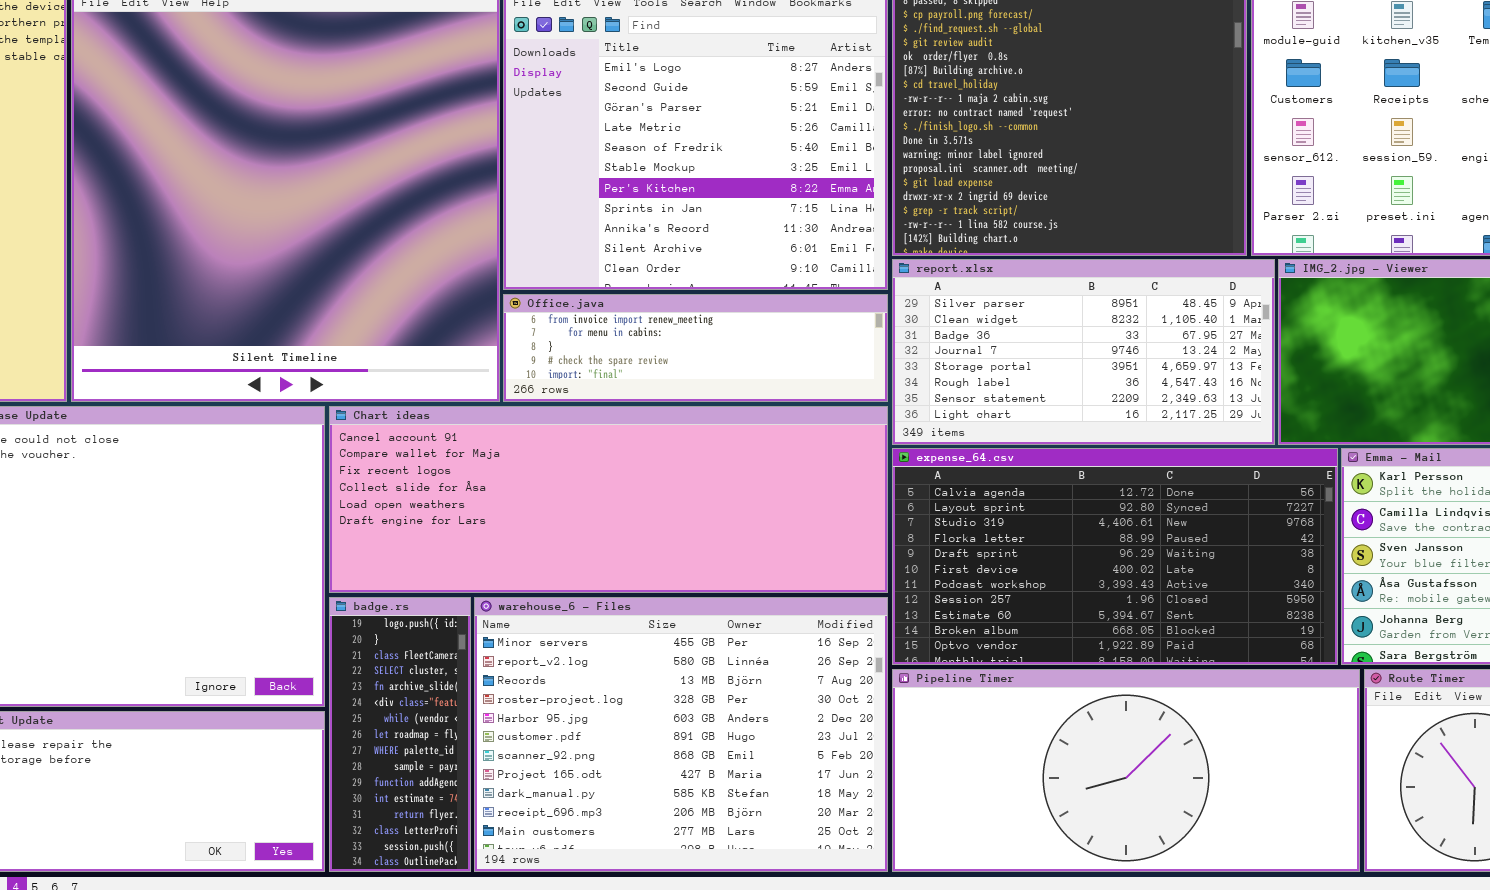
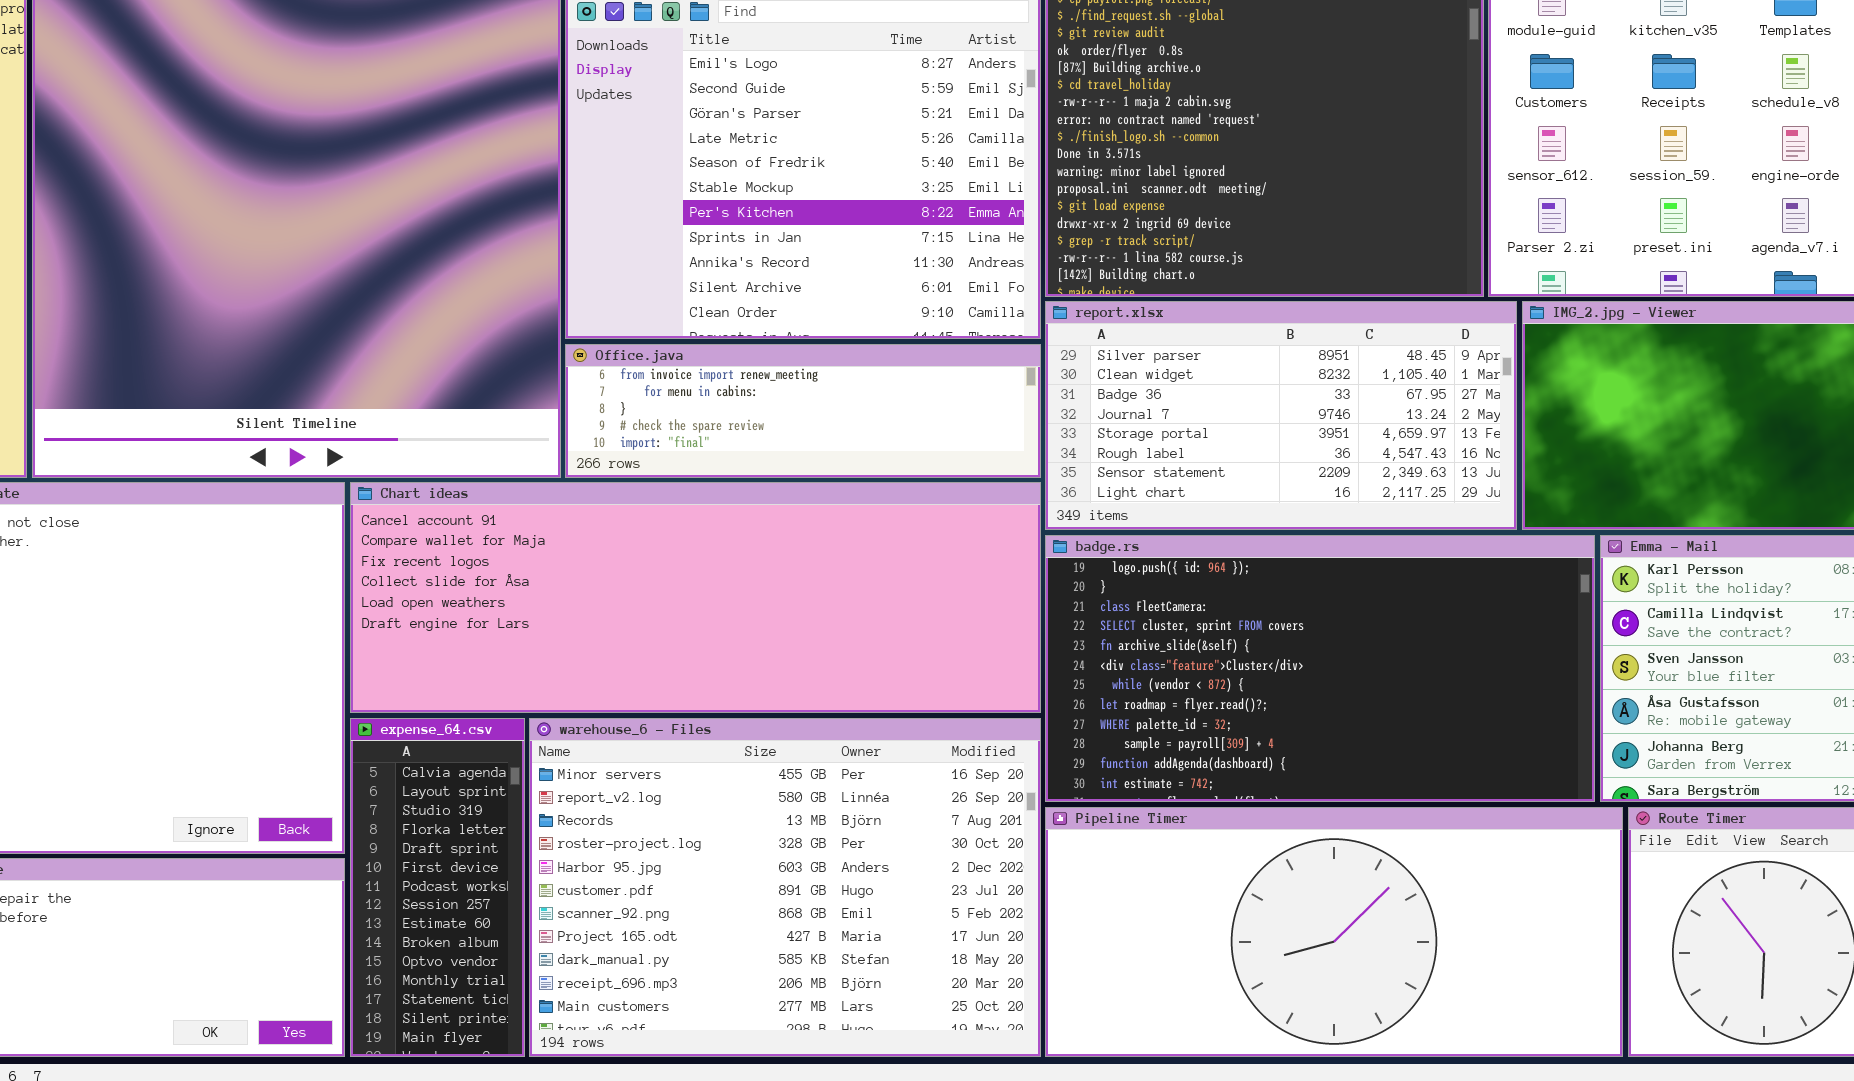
expense_64.csv: [892,448,1338,665] -> [350,718,525,1057], moved, resized
badge.rs: [329,597,471,872] -> [1045,535,1595,802], moved, resized

